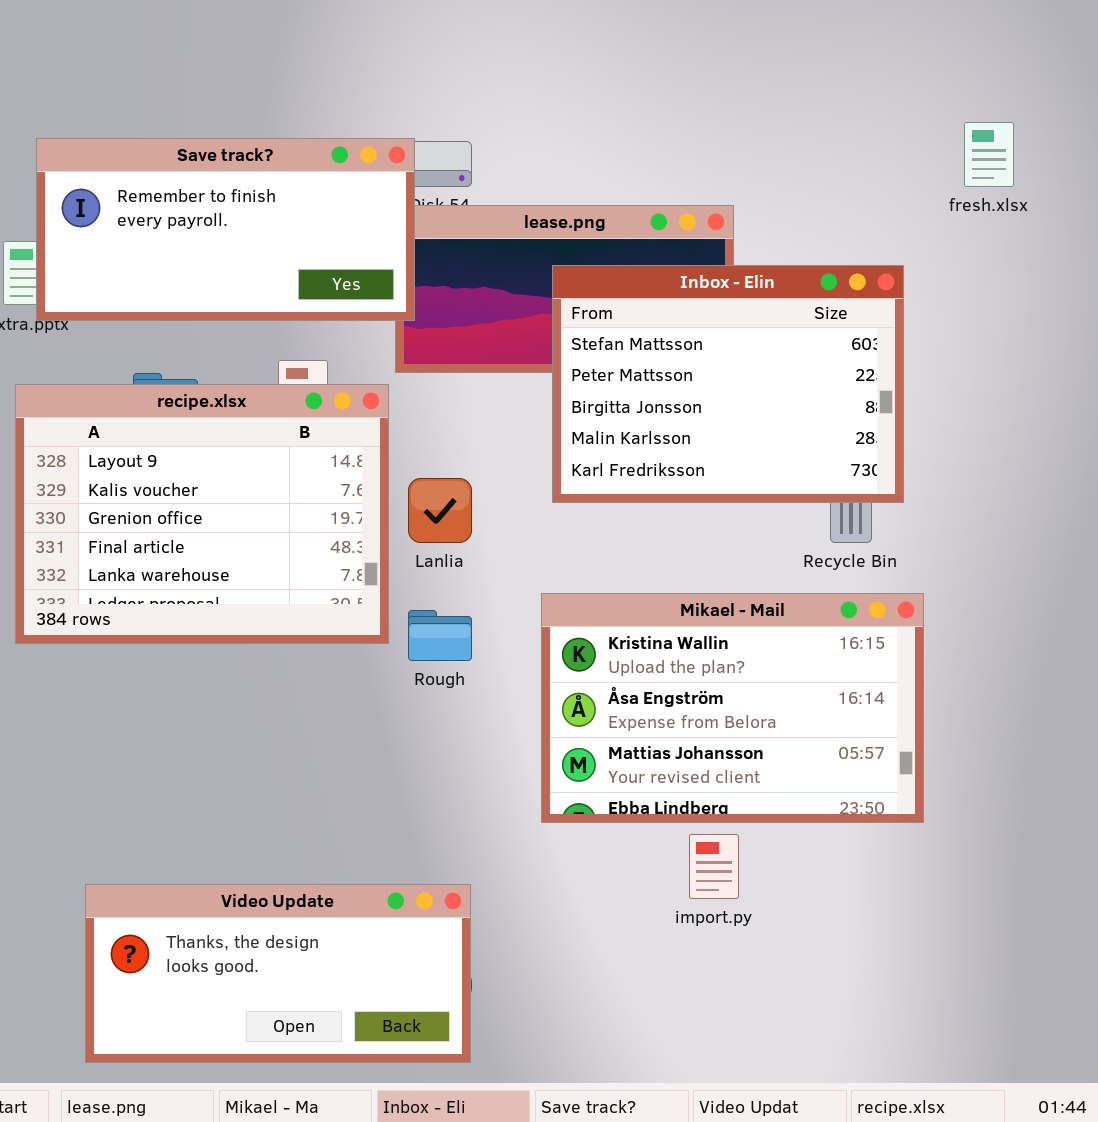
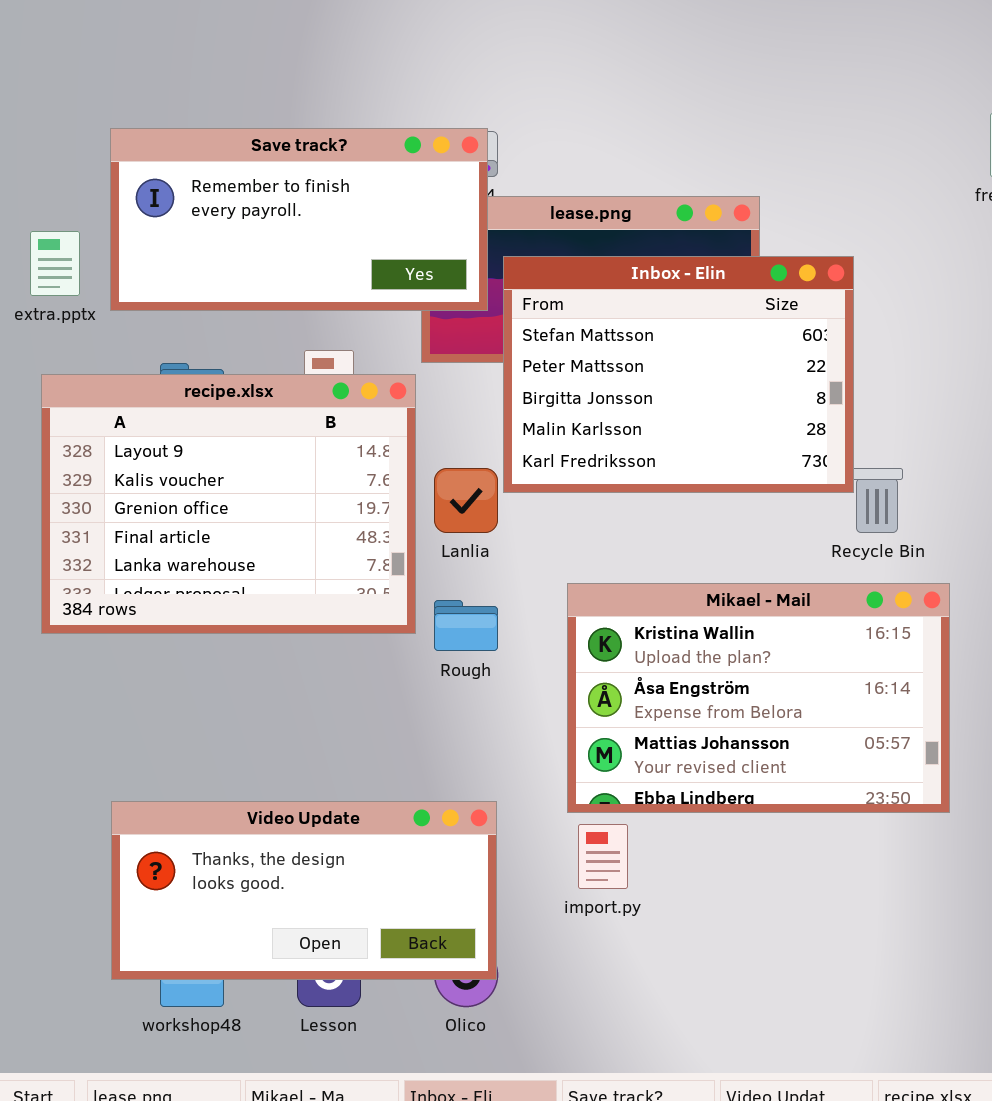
Save track?: [36,138,415,321] -> [110,128,488,311], moved
Inbox - Elin: [552,265,904,503] -> [503,256,854,493], moved
import.py: [689,834,739,899] -> [578,824,628,889], moved
Video Update: [85,884,471,1063] -> [111,801,497,980], moved

